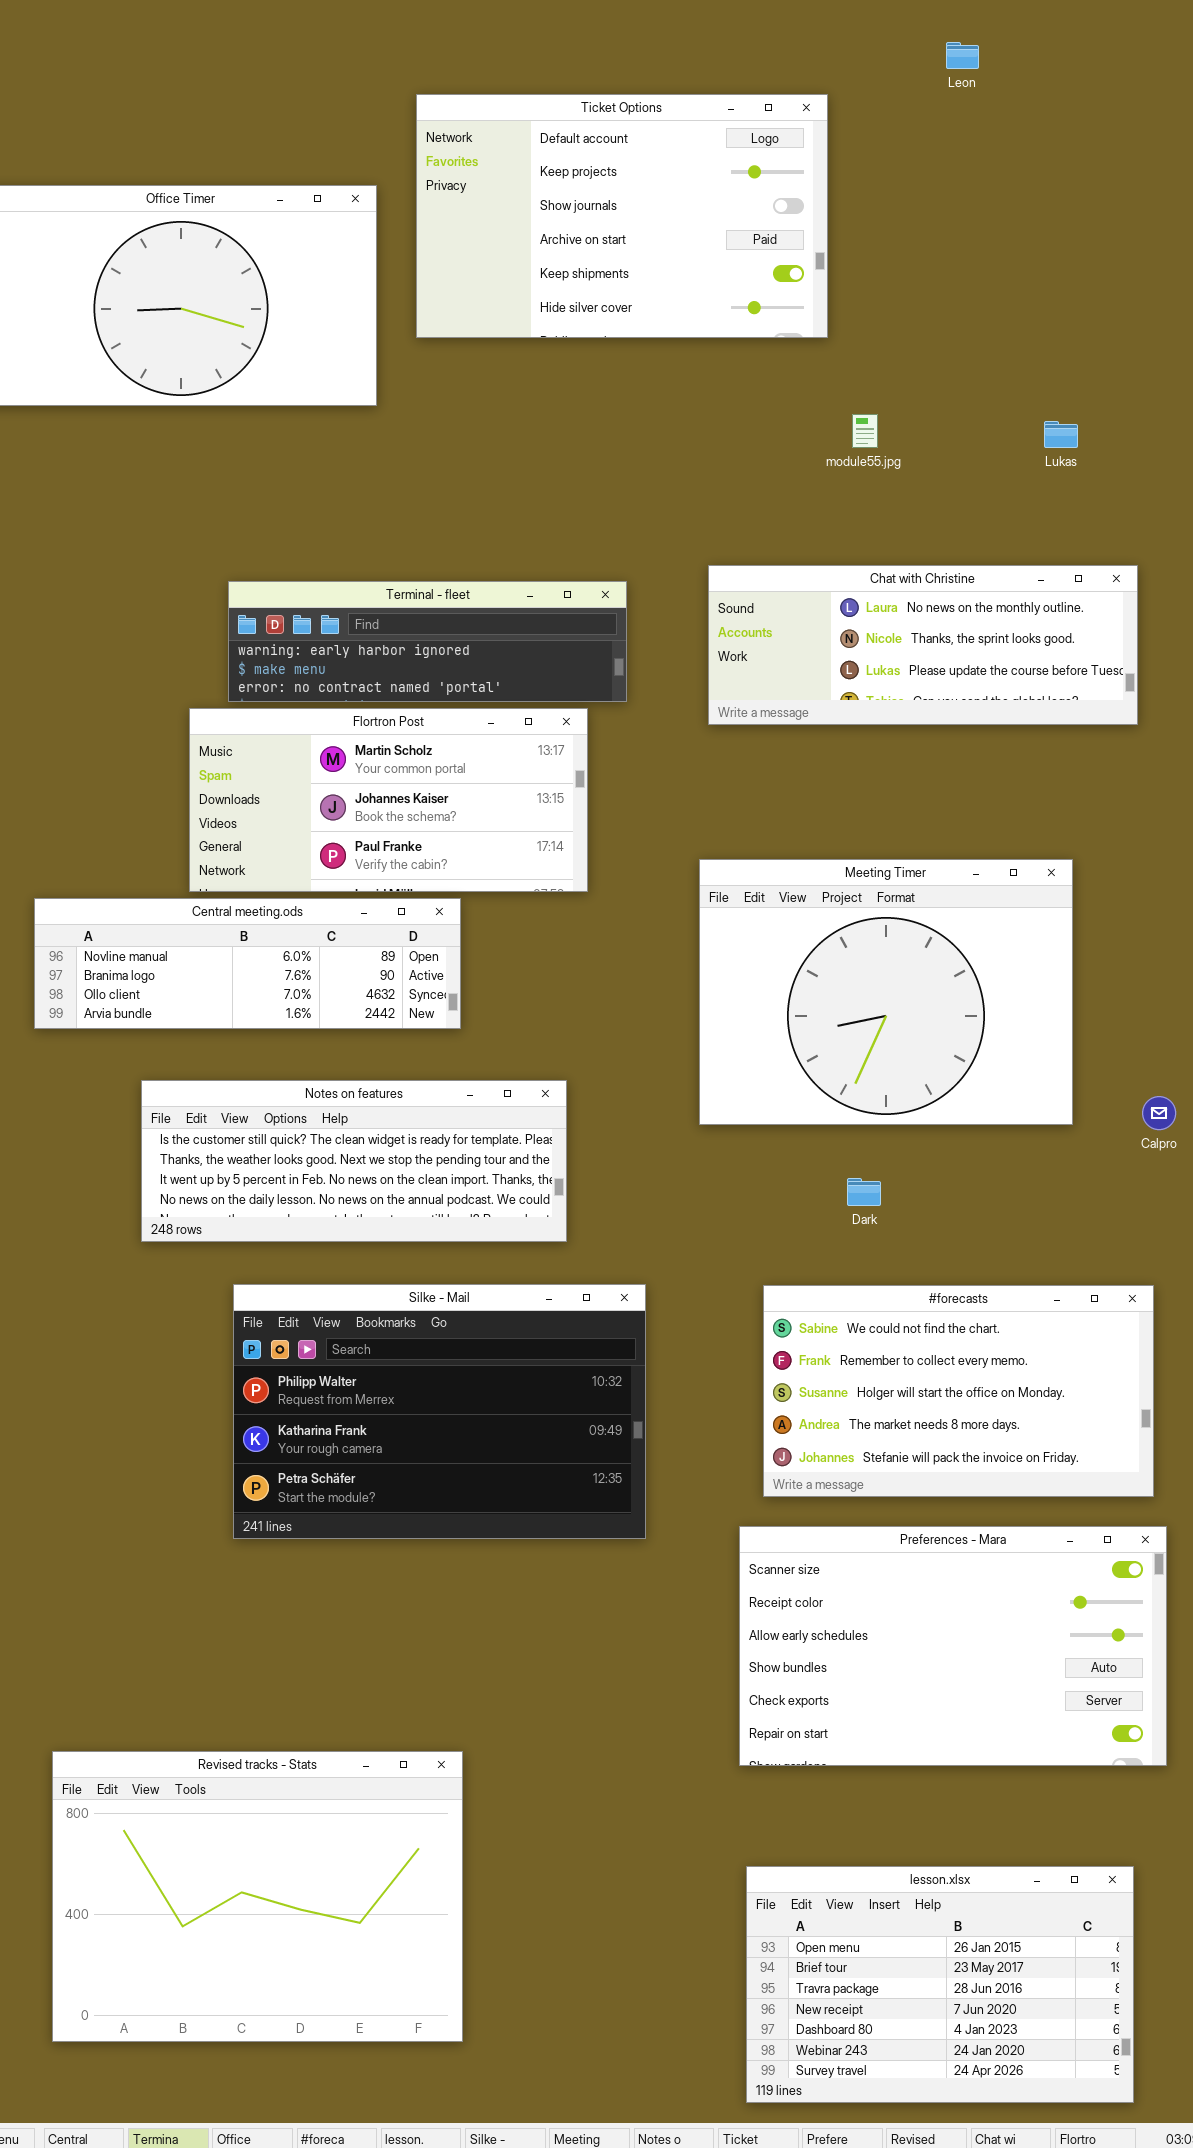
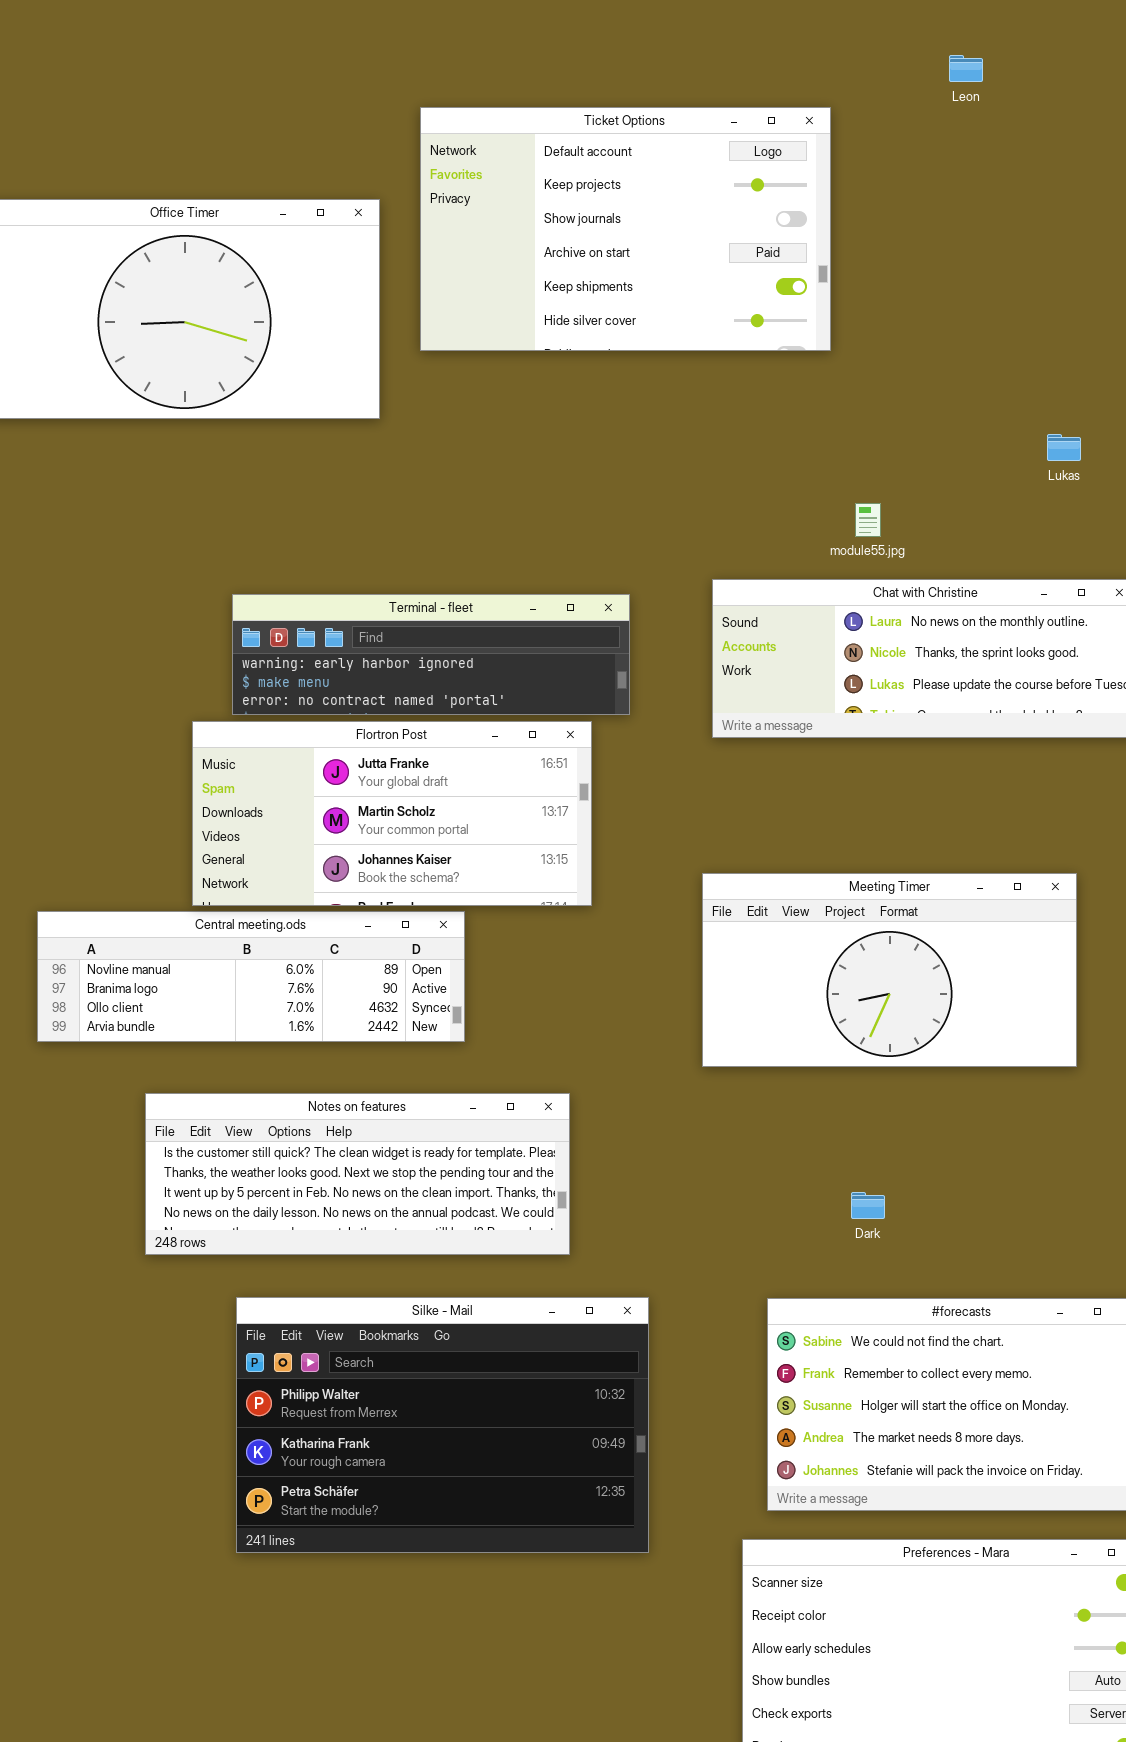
module55.jpg: [852,414,878,448] -> [855,503,881,537], moved
Flortron Post: [189,708,588,892] -> [192,721,592,906], scrolled up 1 row
Meeting Timer: [699,859,1073,1125] -> [702,873,1077,1067], resized

